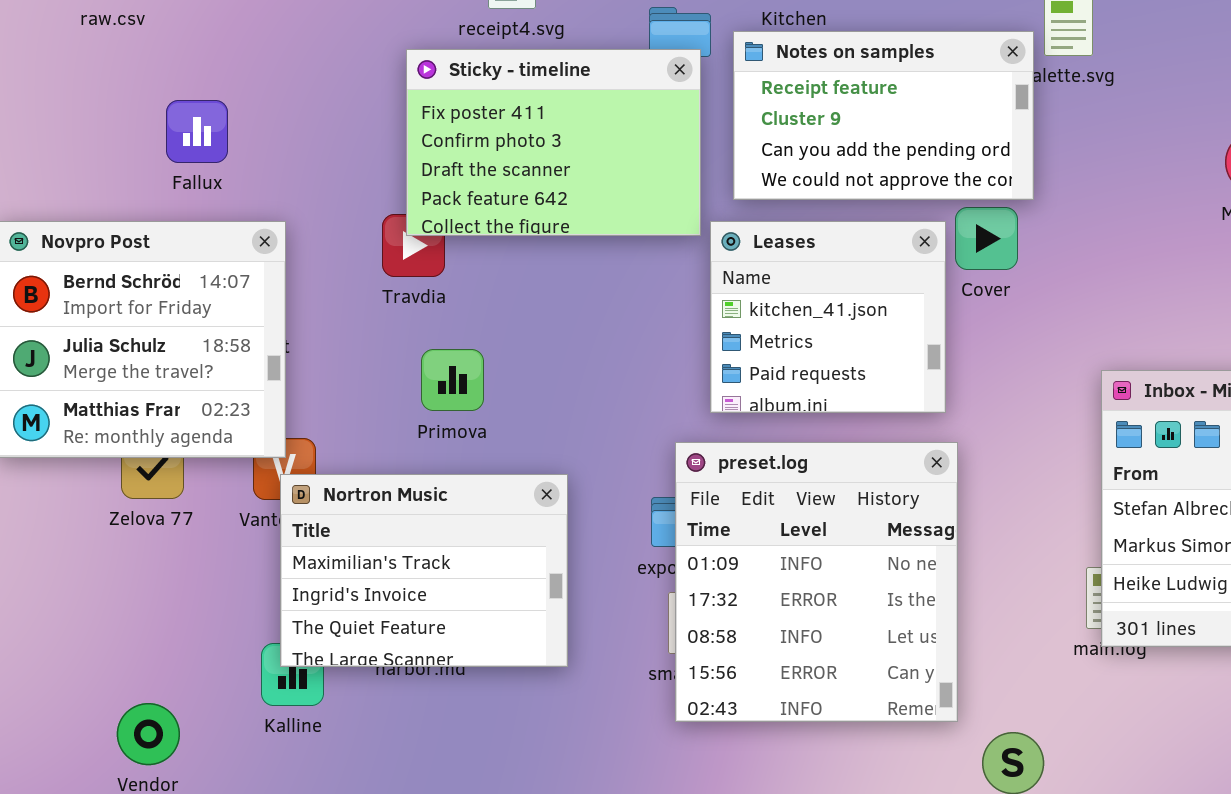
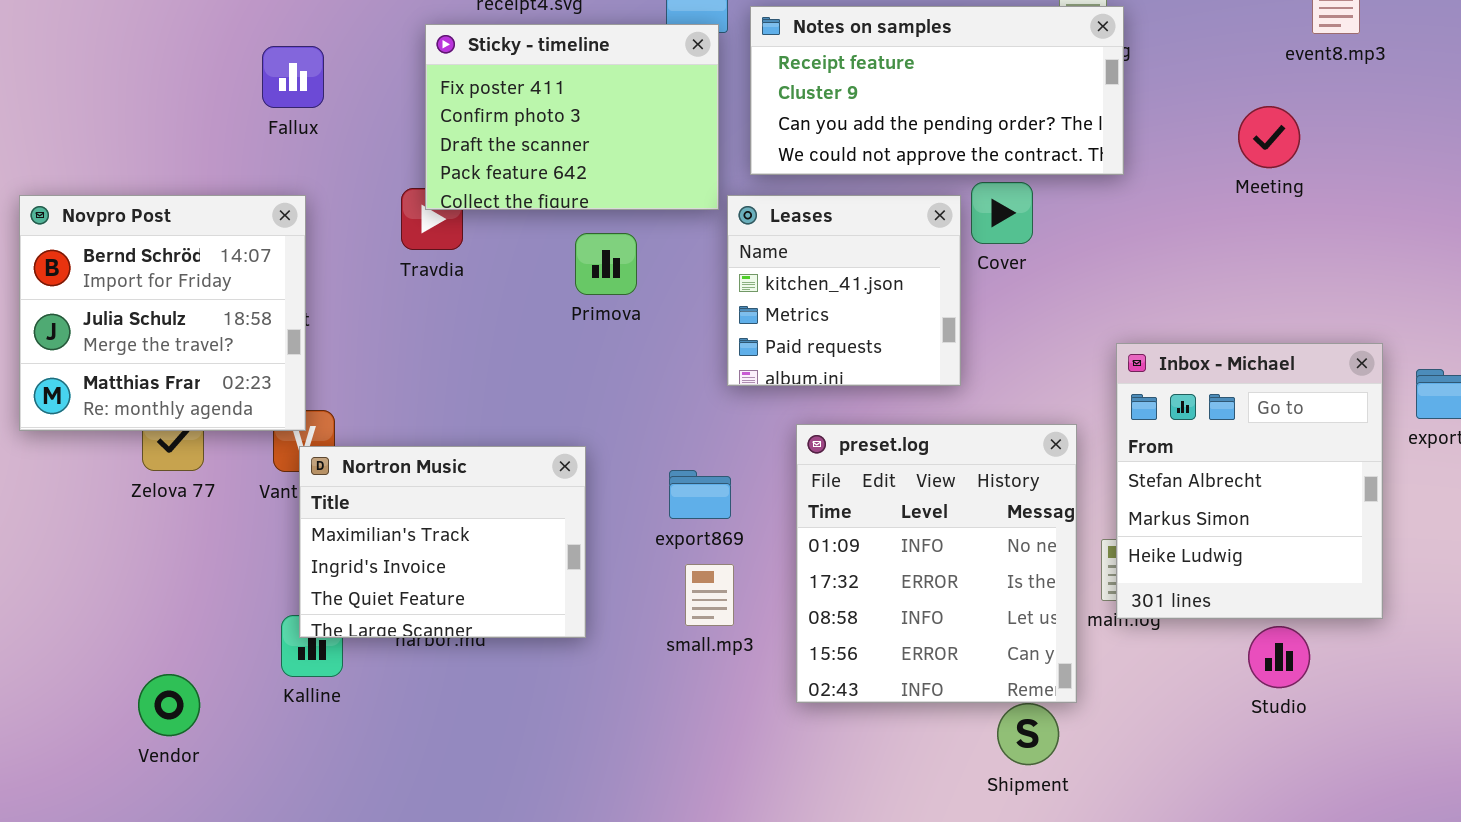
Notes on samples: [733,31,1034,200] -> [750,6,1124,175], resized
Fallux: [166,100,228,163] -> [262,46,324,108], moved
Primova: [421,349,484,411] -> [575,233,637,295], moved
preset.log: [675,442,958,722] -> [796,424,1077,703], moved

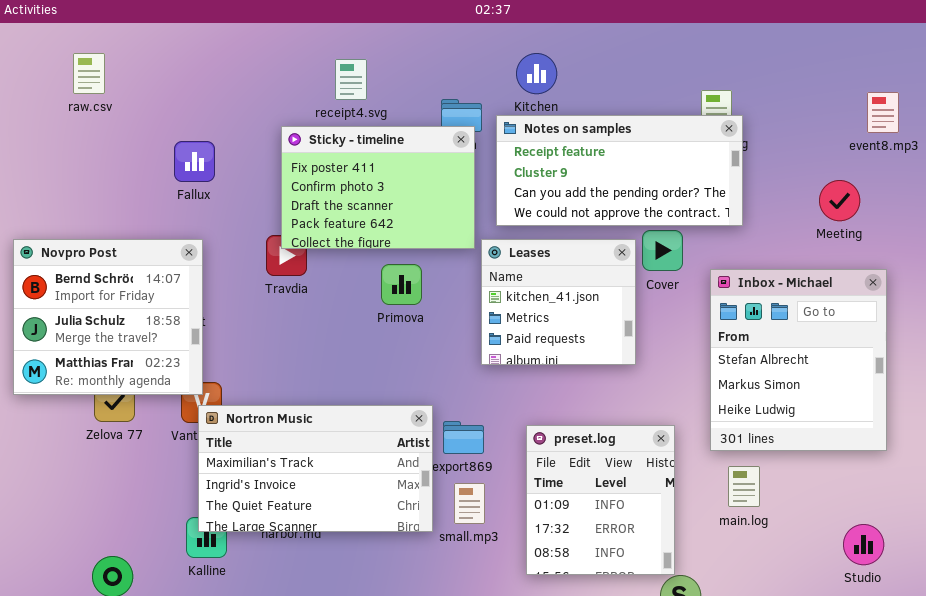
Inbox - Michael: [1116,343,1383,619] -> [710,269,887,451], moved
preset.log: [796,424,1077,703] -> [526,425,675,575], resized
Nortron Music: [299,446,586,638] -> [198,405,433,532], resized
Studio: [1248,626,1310,688] -> [843,524,884,565], moved

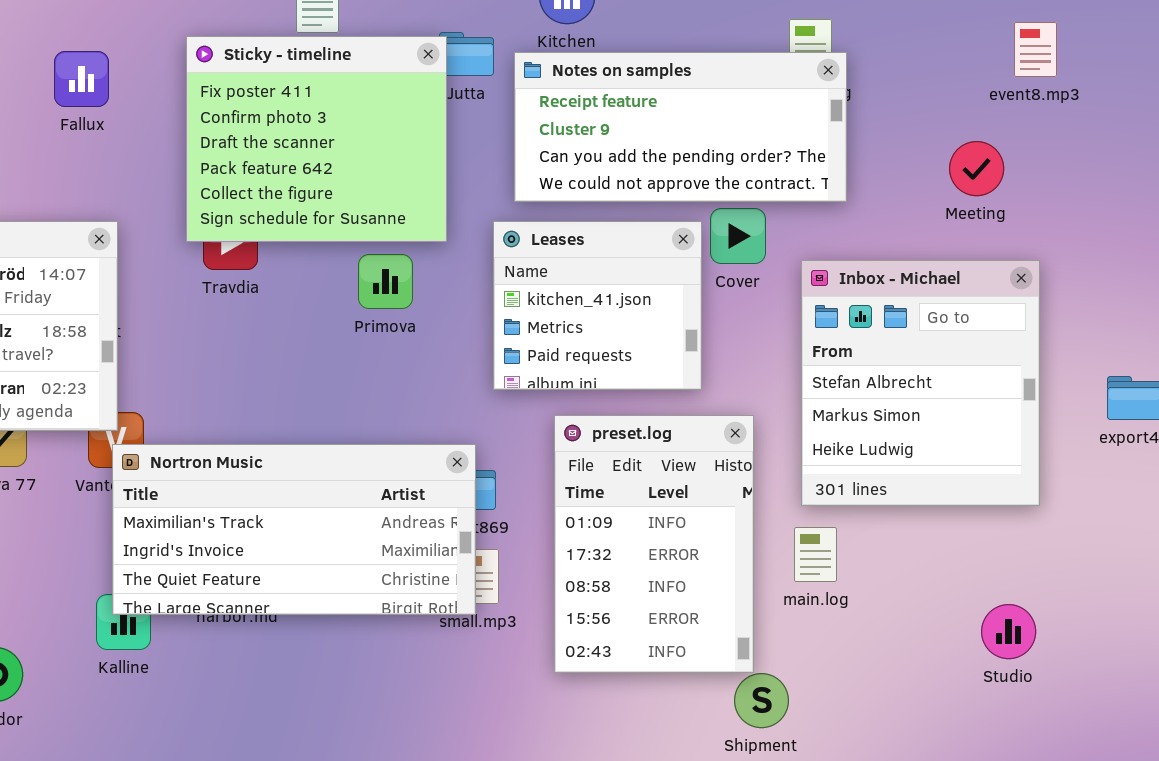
Sticky - timeline: [281,126,475,249] -> [186,36,447,242], moved, resized
Fallux: [174,141,215,182] -> [54,51,109,107], moved
Nortron Music: [198,405,433,532] -> [112,444,476,615], resized
preset.log: [526,425,675,575] -> [554,415,754,673], resized
main.log: [728,466,760,507] -> [794,527,837,582], moved

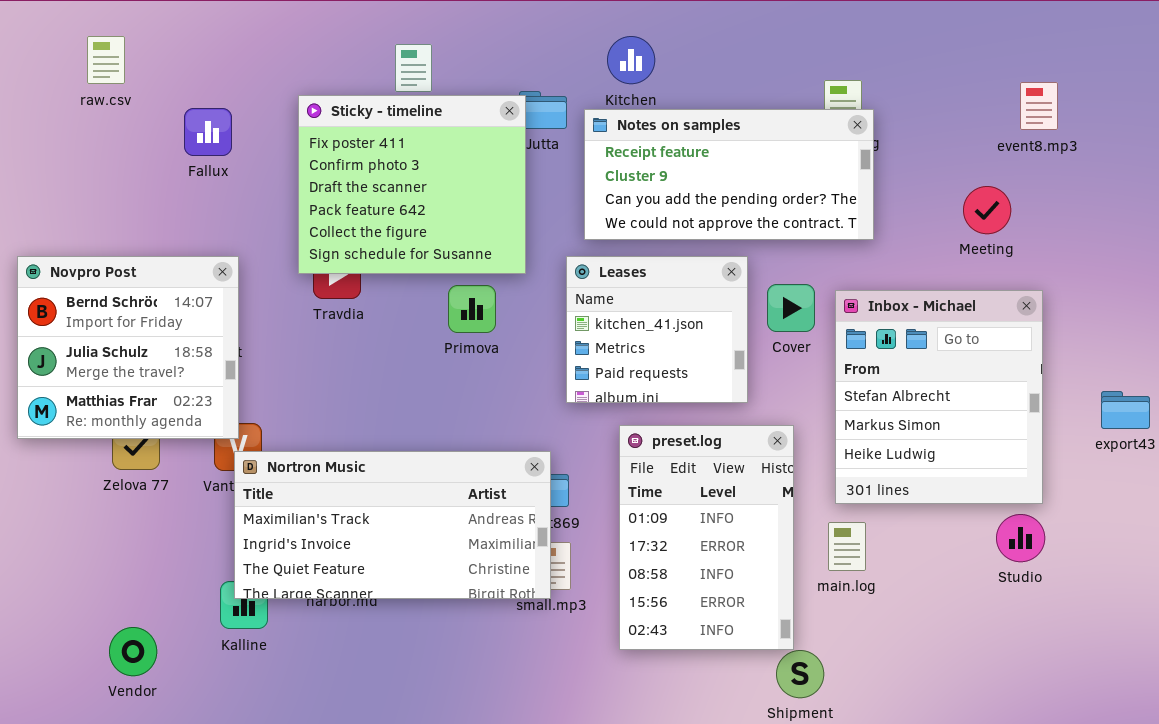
Cover: [710,208,766,264] -> [767,284,815,332], moved
Studio: [981,604,1036,659] -> [996,514,1045,562], moved

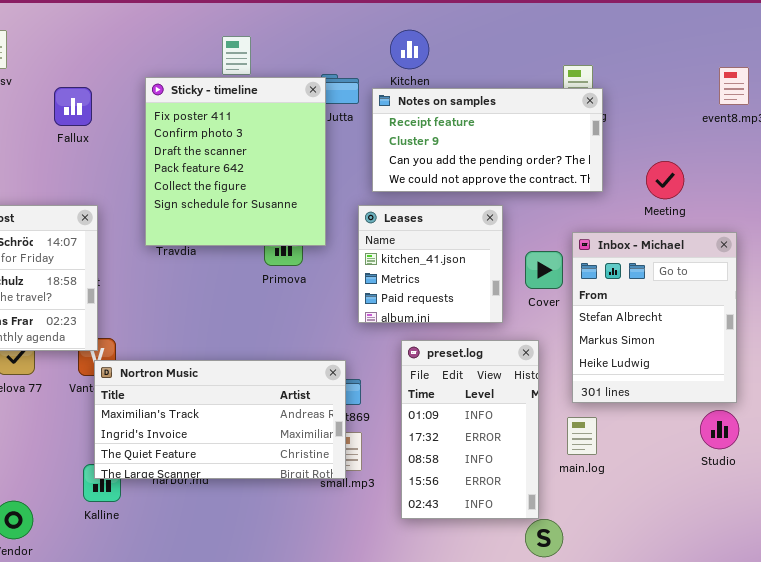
Sticky - timeline: [298,95,526,274] -> [145,77,326,246], resized
Meeting: [963,186,1011,234] -> [646,161,684,199], moved
Cover: [767,284,815,332] -> [525,251,563,289], moved

